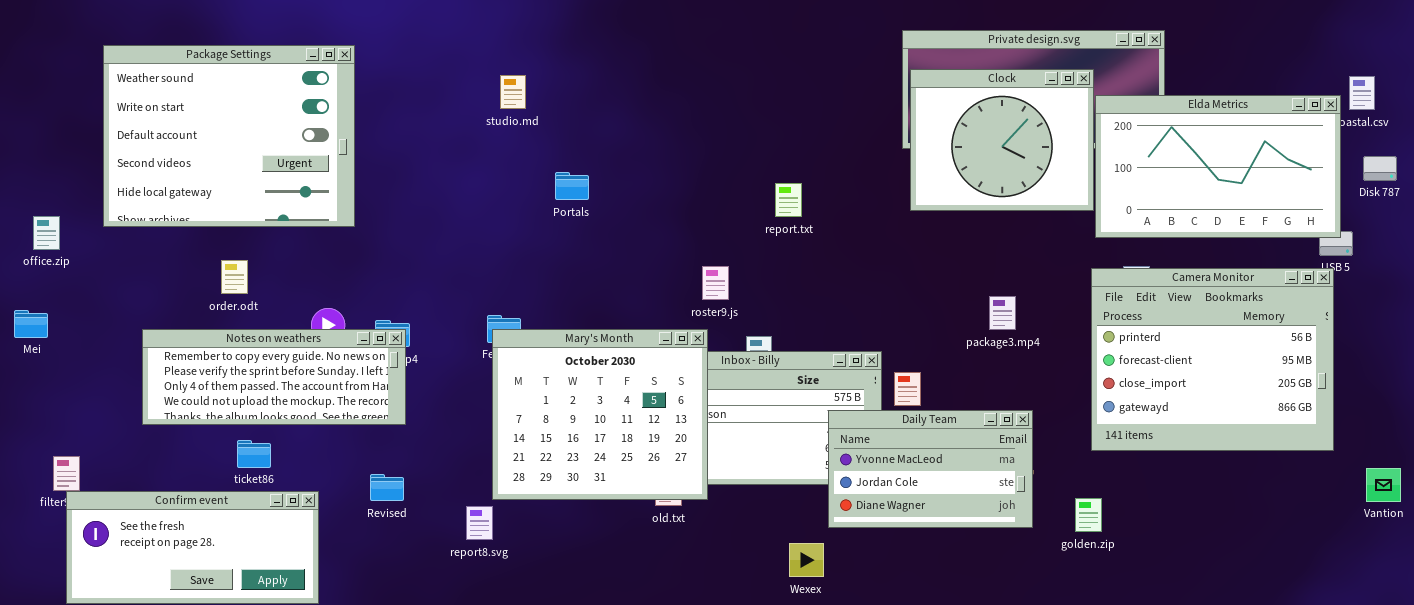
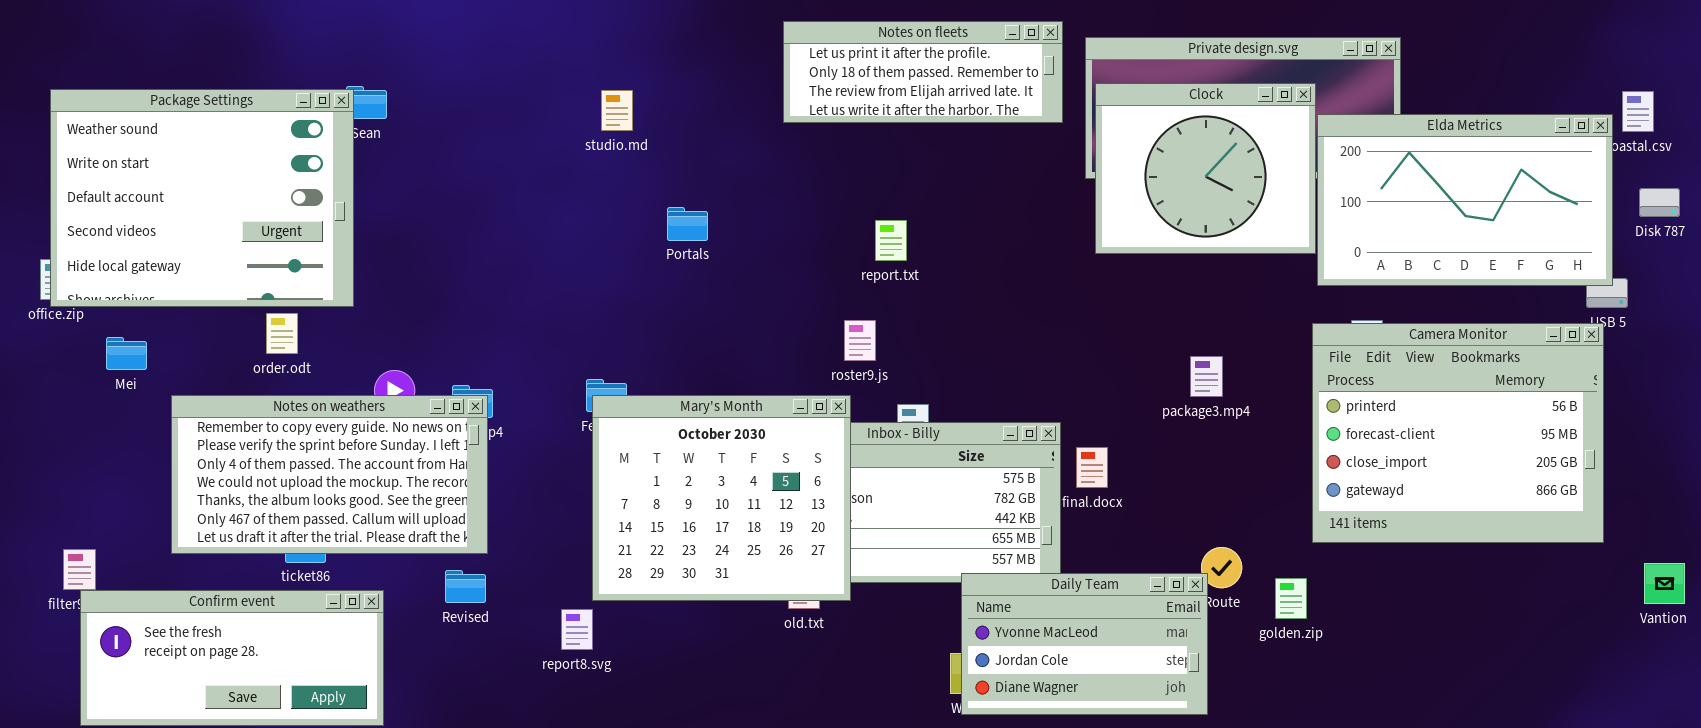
Notes on fleets: none -> [783,21,1063,123], opened
Package Settings: [103,45,355,227] -> [50,89,354,307], moved
report.txt: [775,183,802,217] -> [875,220,907,261], moved
Mei: [14,310,48,338] -> [106,337,147,370], moved
Notes on weathers: [142,329,406,425] -> [171,395,488,554], resized
Daily Team: [828,410,1033,528] -> [961,573,1208,715], moved
golden.zip: [1075,498,1102,532] -> [1275,578,1307,619], moved

